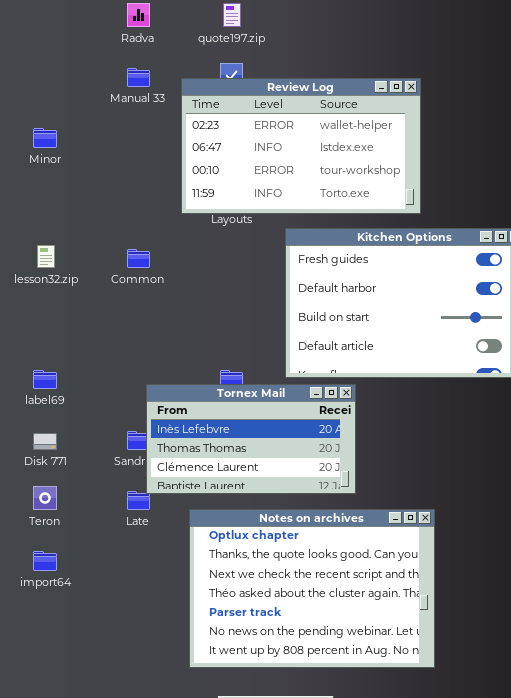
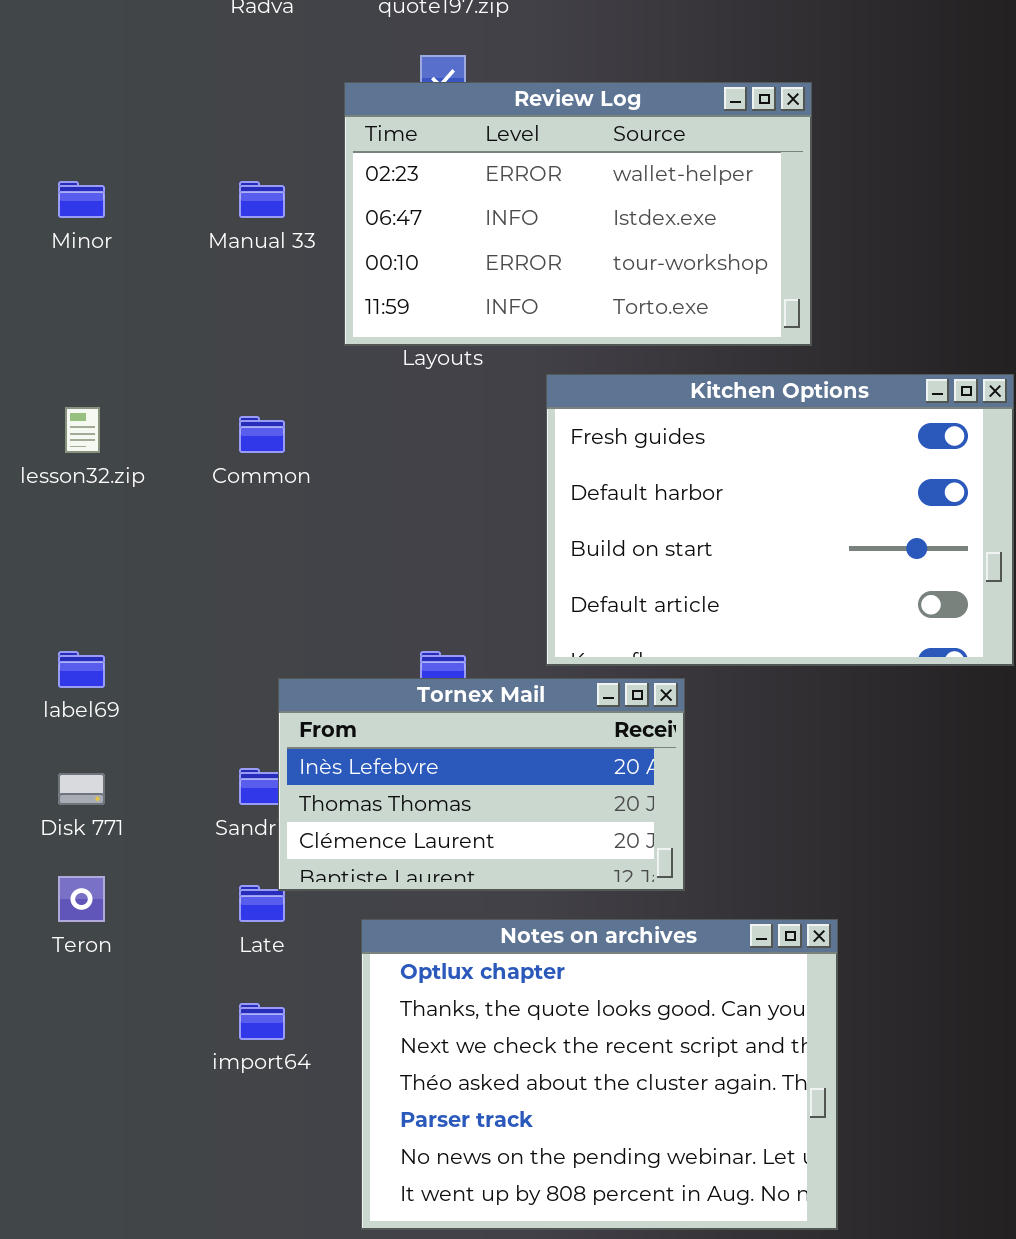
Manual 33: [127,68,150,87] -> [239,181,285,218], moved
import64: [33,551,57,571] -> [239,1003,285,1040], moved

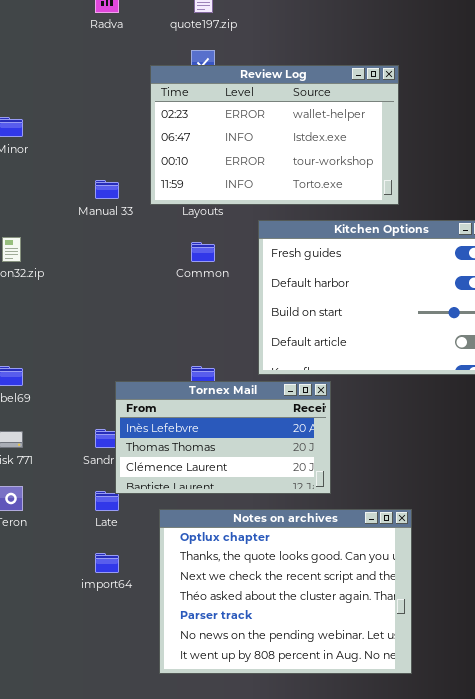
Manual 33: [239,181,285,218] -> [95,180,119,199], moved
Common: [239,416,285,453] -> [191,242,215,262], moved

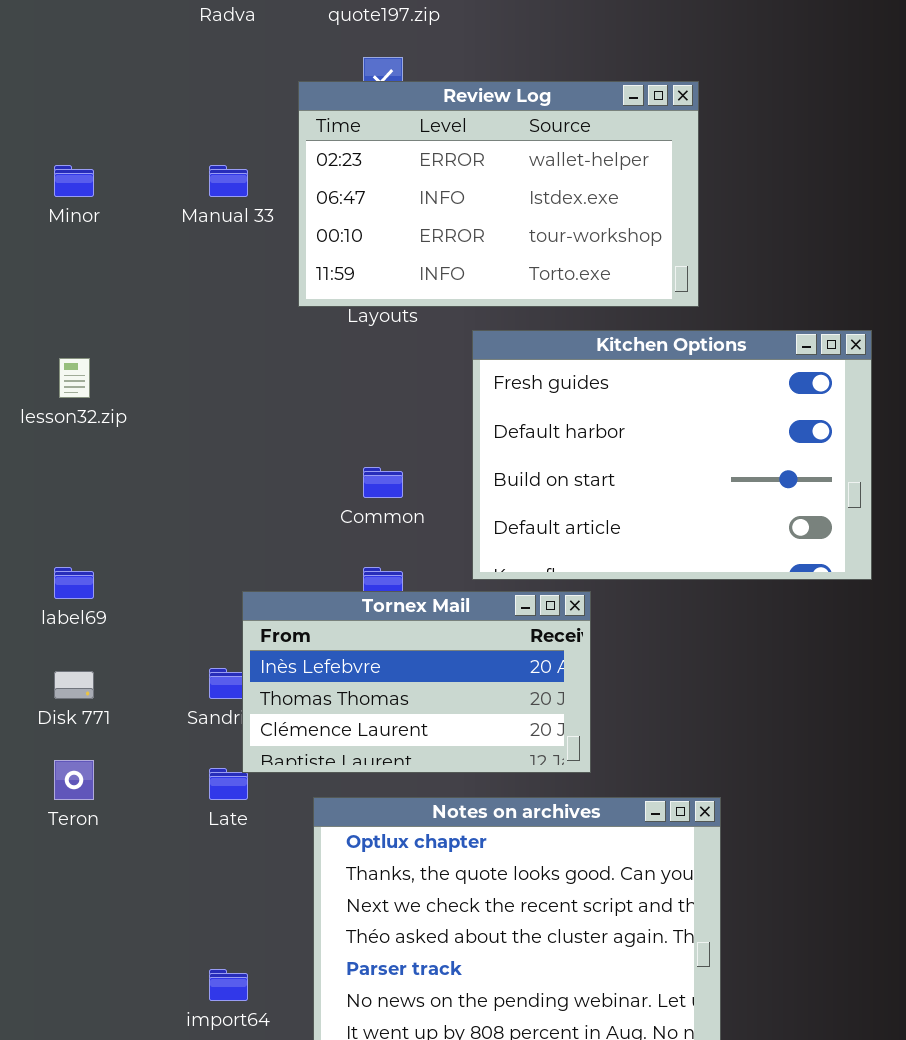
Manual 33: [95,180,119,199] -> [209,165,248,197], moved
Common: [191,242,215,262] -> [363,467,403,498], moved
import64: [95,553,119,573] -> [209,969,248,1001], moved

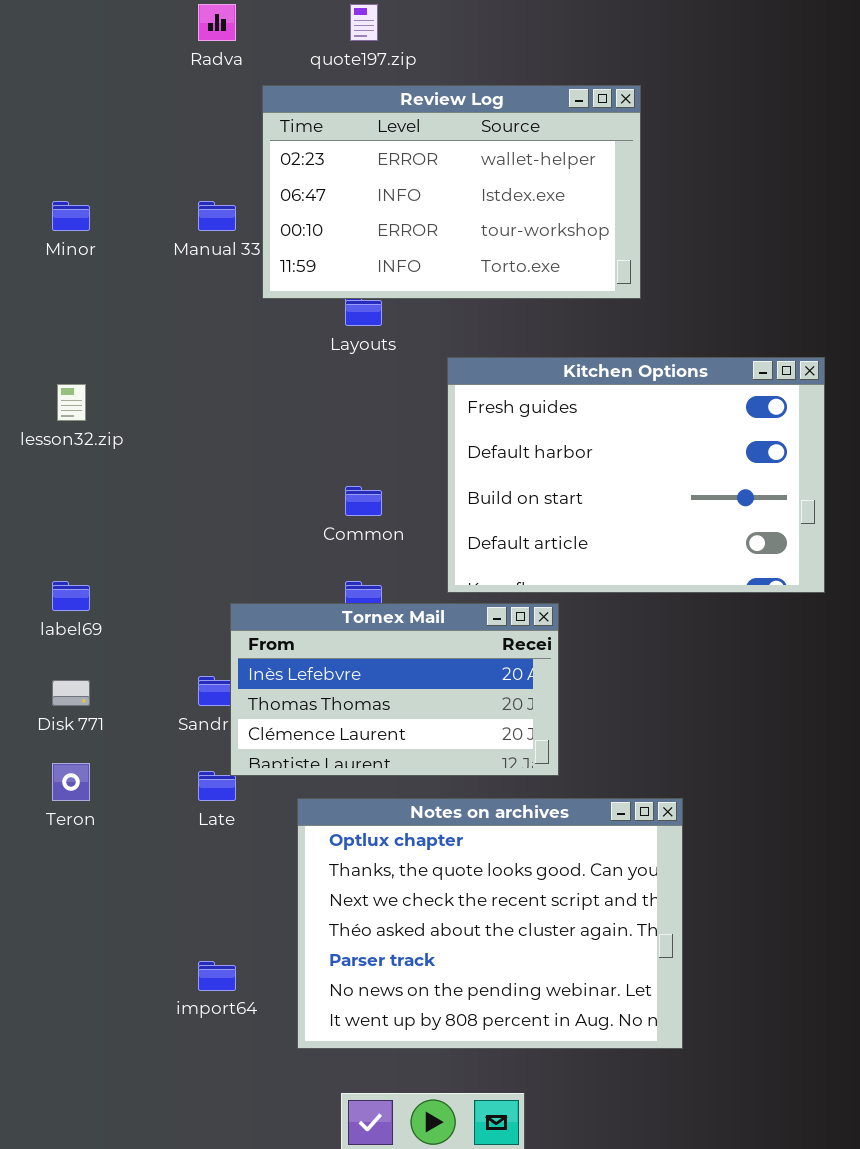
Review Log: [298,81,699,307] -> [262,85,641,299], moved

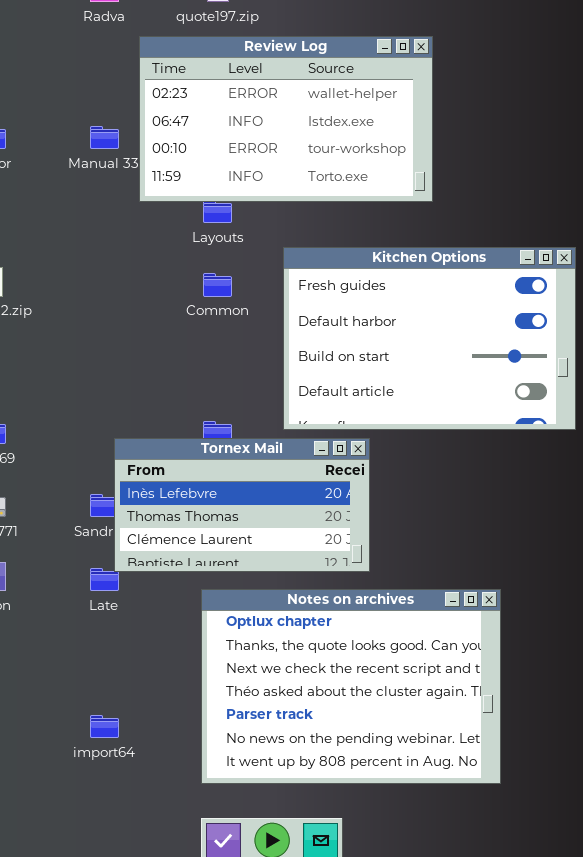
Common: [345,486,382,516] -> [203,273,232,297], moved
Notes on archives: [297,798,683,1049] -> [201,589,501,784], moved

